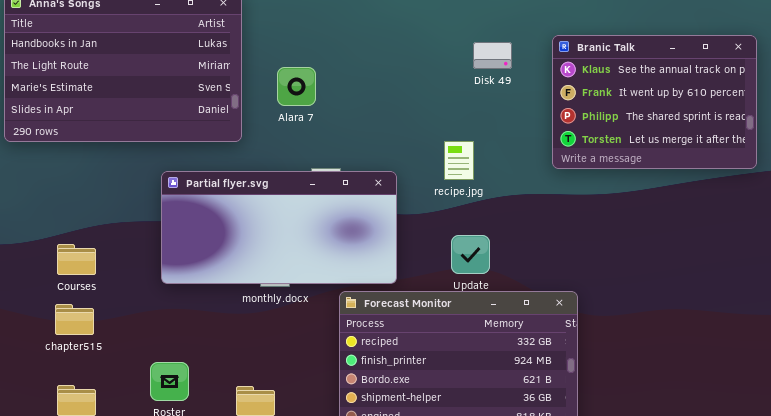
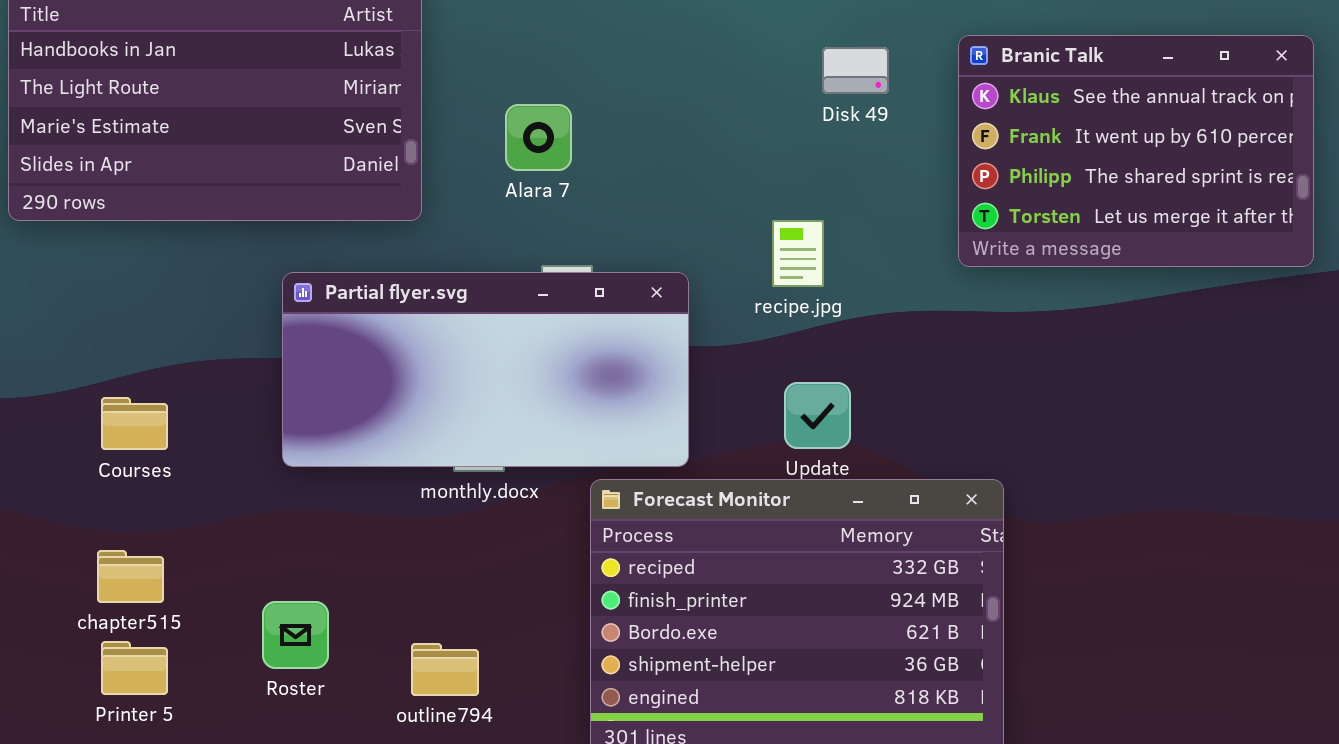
Alara 7: [277,67,316,106] -> [505,104,572,171], moved
chapter515: [55,304,94,335] -> [97,550,164,603], moved

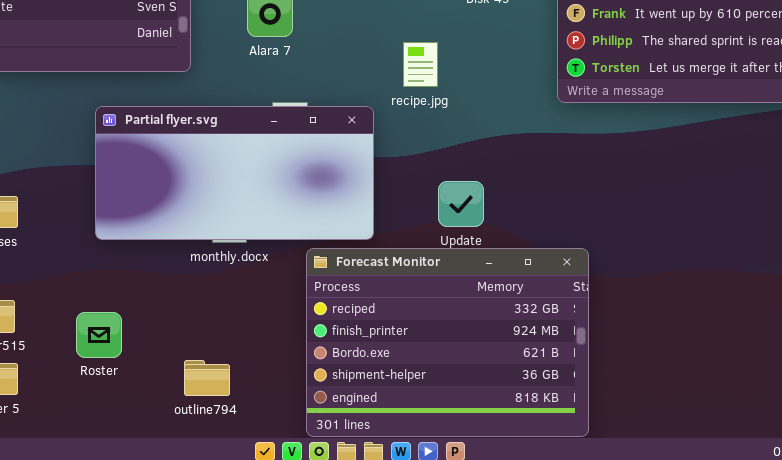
recipe.jpg: [772,220,824,287] -> [403,42,438,87], moved
Roster: [262,601,329,669] -> [76,312,122,358], moved

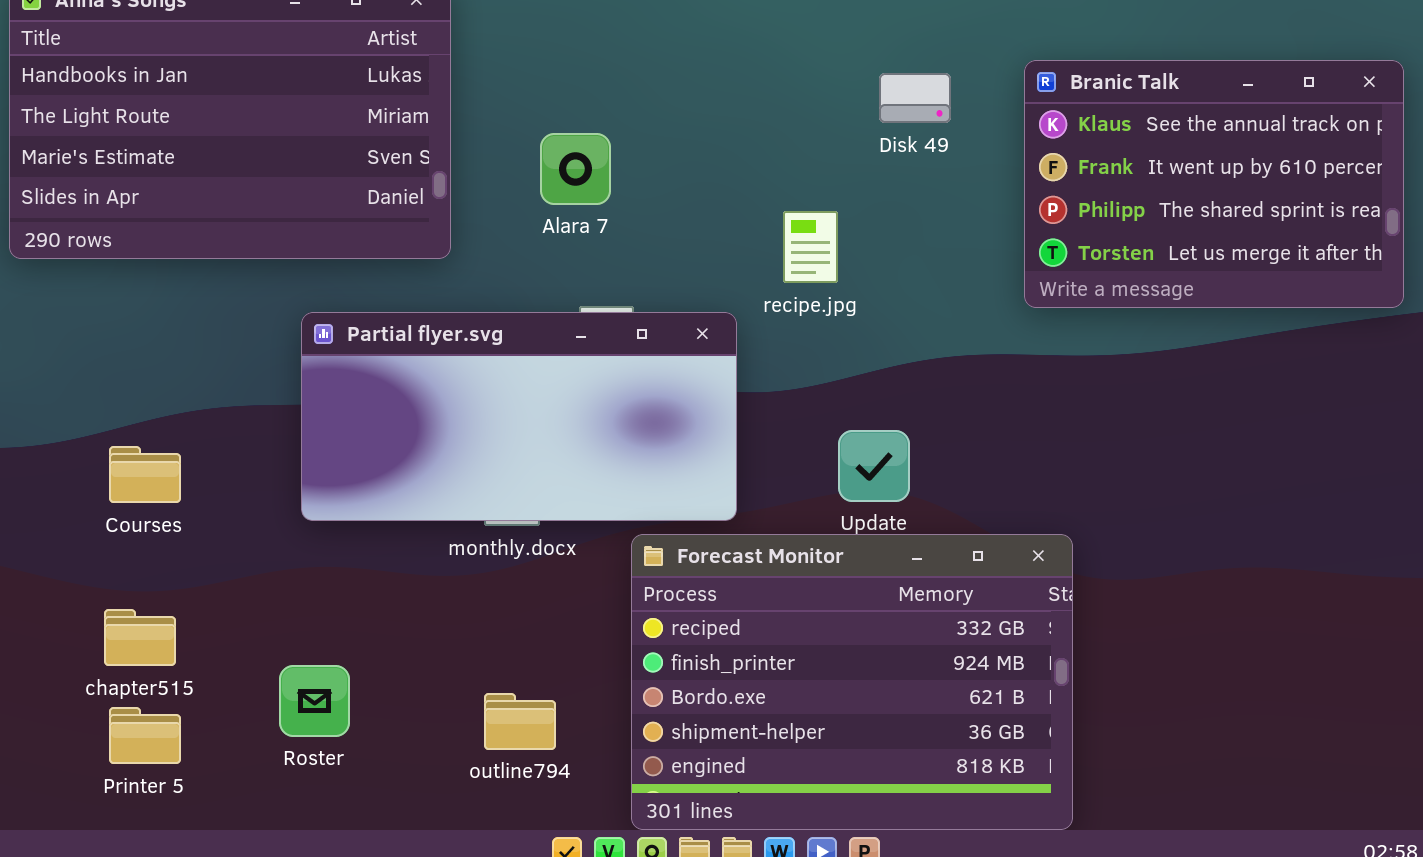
Roster: [76,312,122,358] -> [279,665,350,737], moved
outline794: [184,360,230,396] -> [484,693,556,750], moved

